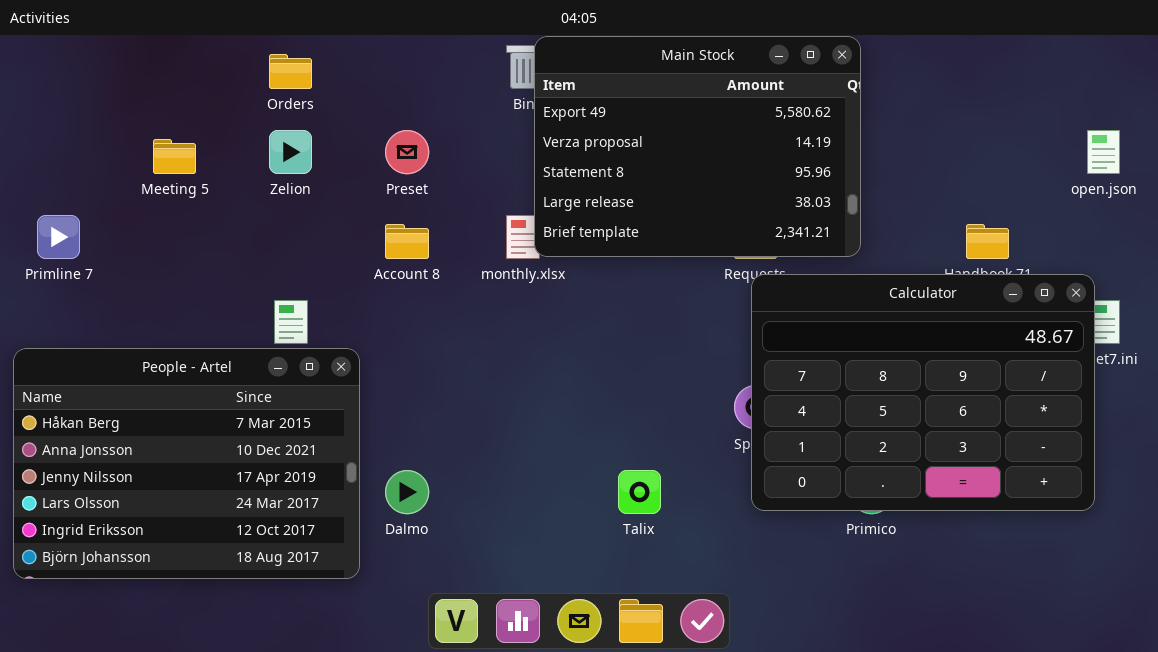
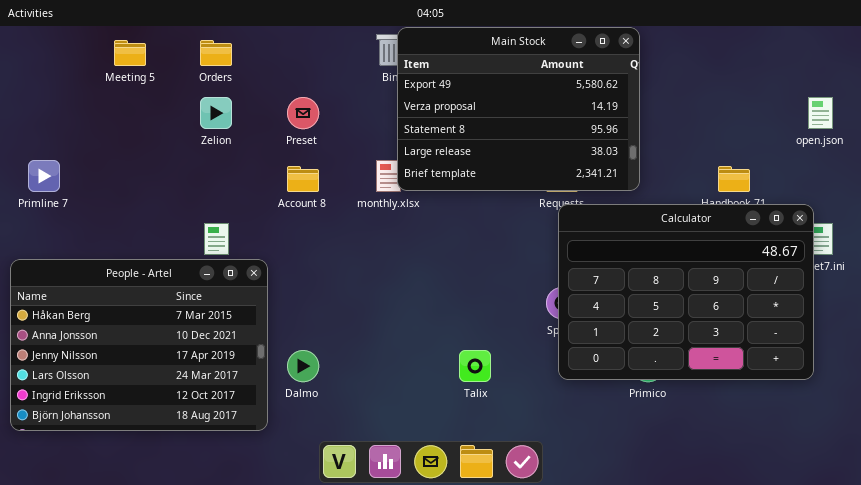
Meeting 5: [153,139,196,174] -> [114,40,146,66], moved

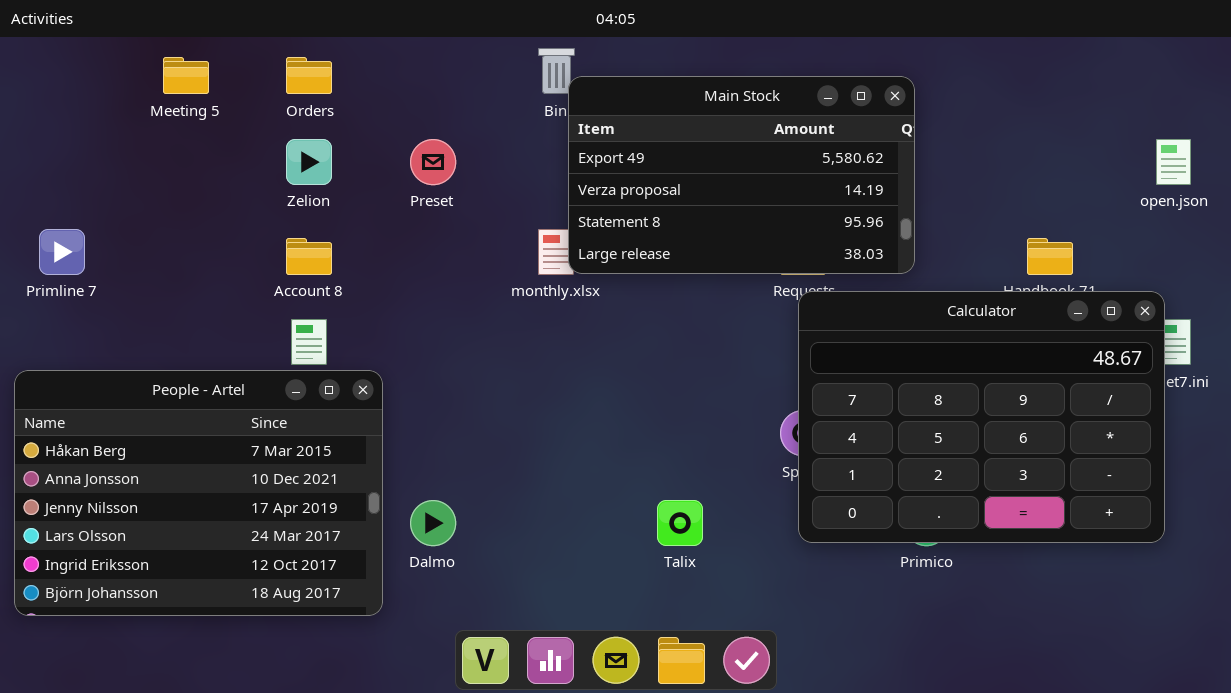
Main Stock: [397,27,640,191] -> [568,76,915,274], resized
Account 8: [287,166,319,192] -> [286,238,332,275], moved

